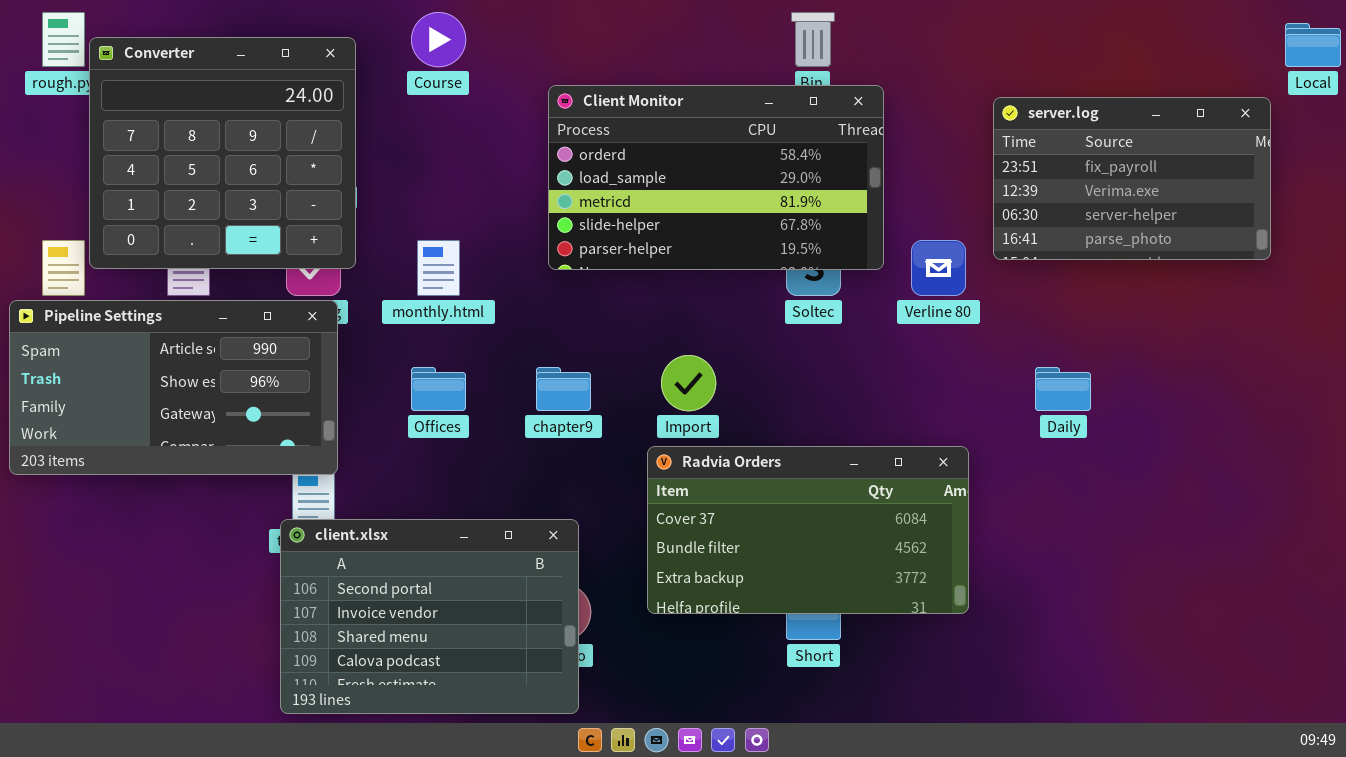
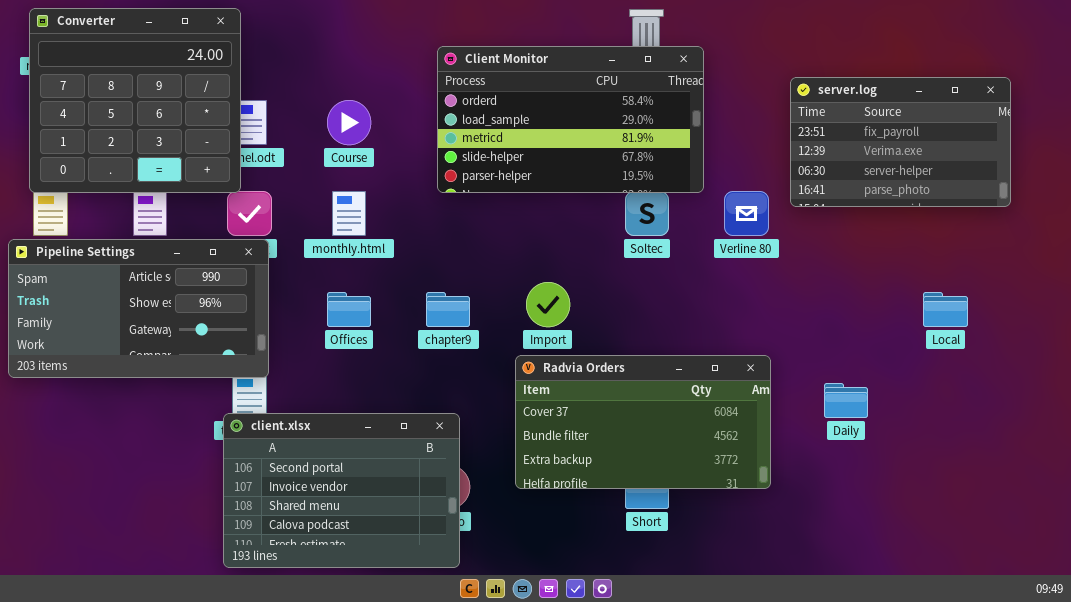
Course: [411,12,466,67] -> [327,100,371,145], moved
Local: [1285,23,1341,67] -> [923,292,968,327], moved
Converter: [89,37,356,269] -> [29,8,241,193], moved
Client Monitor: [548,85,884,270] -> [437,46,704,193], moved
Daily: [1035,367,1091,411] -> [824,383,868,418], moved

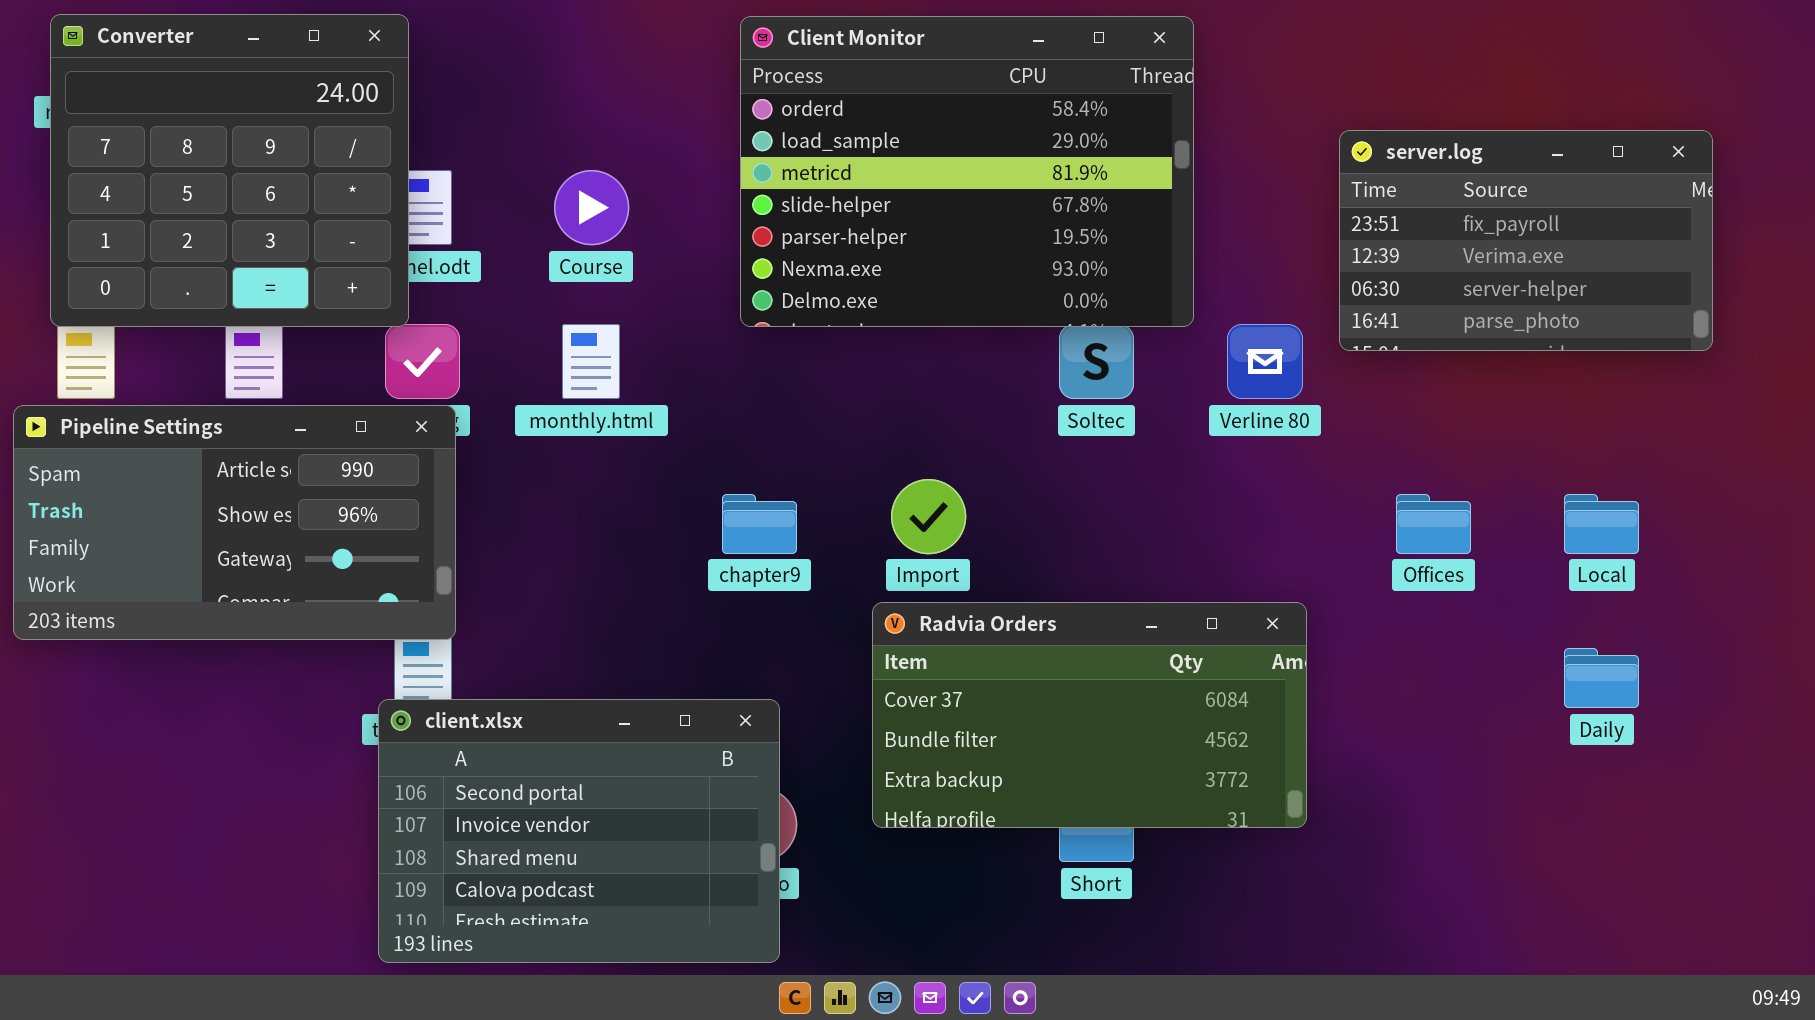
Client Monitor: [437,46,704,193] -> [740,16,1194,327], resized
Offices: [327,292,371,327] -> [1396,494,1471,554], moved
Daily: [824,383,868,418] -> [1564,648,1639,708], moved

